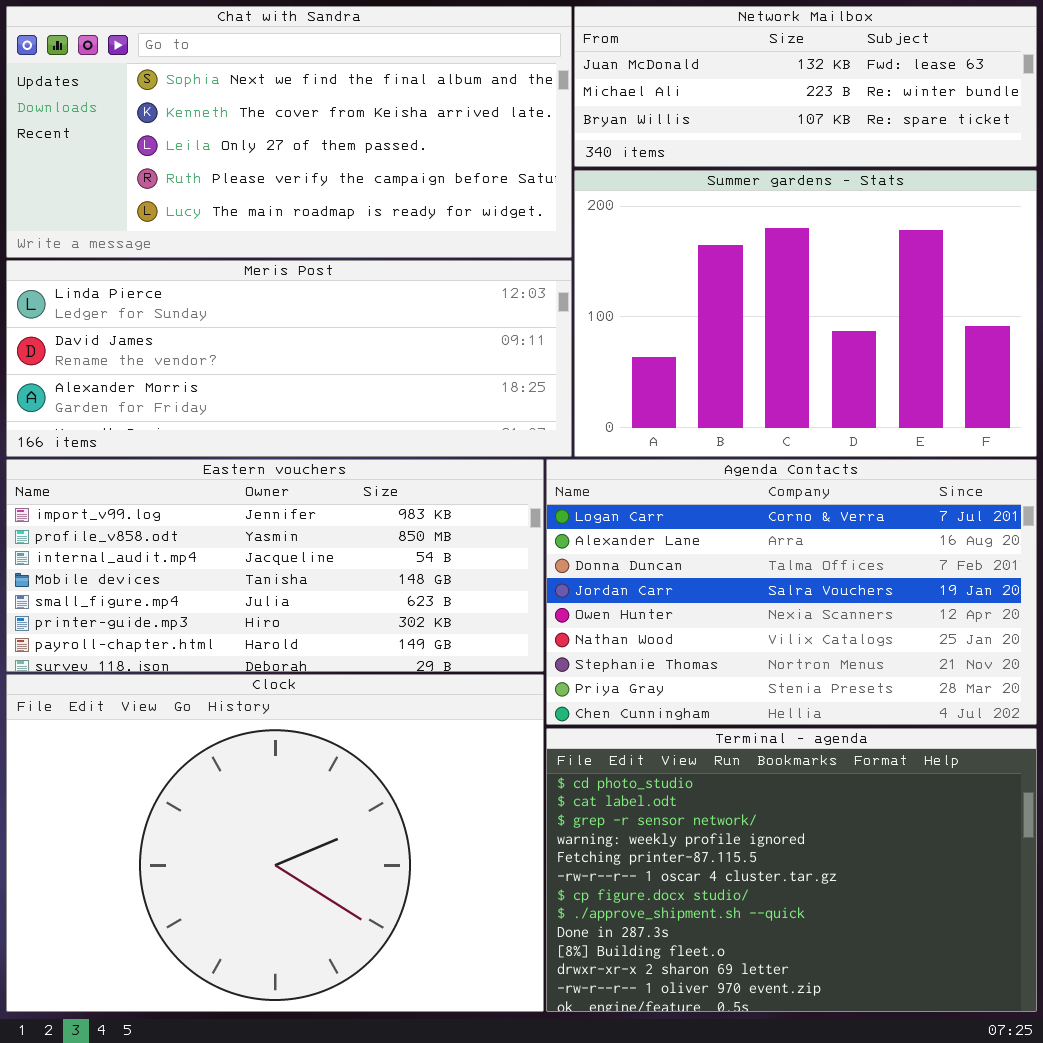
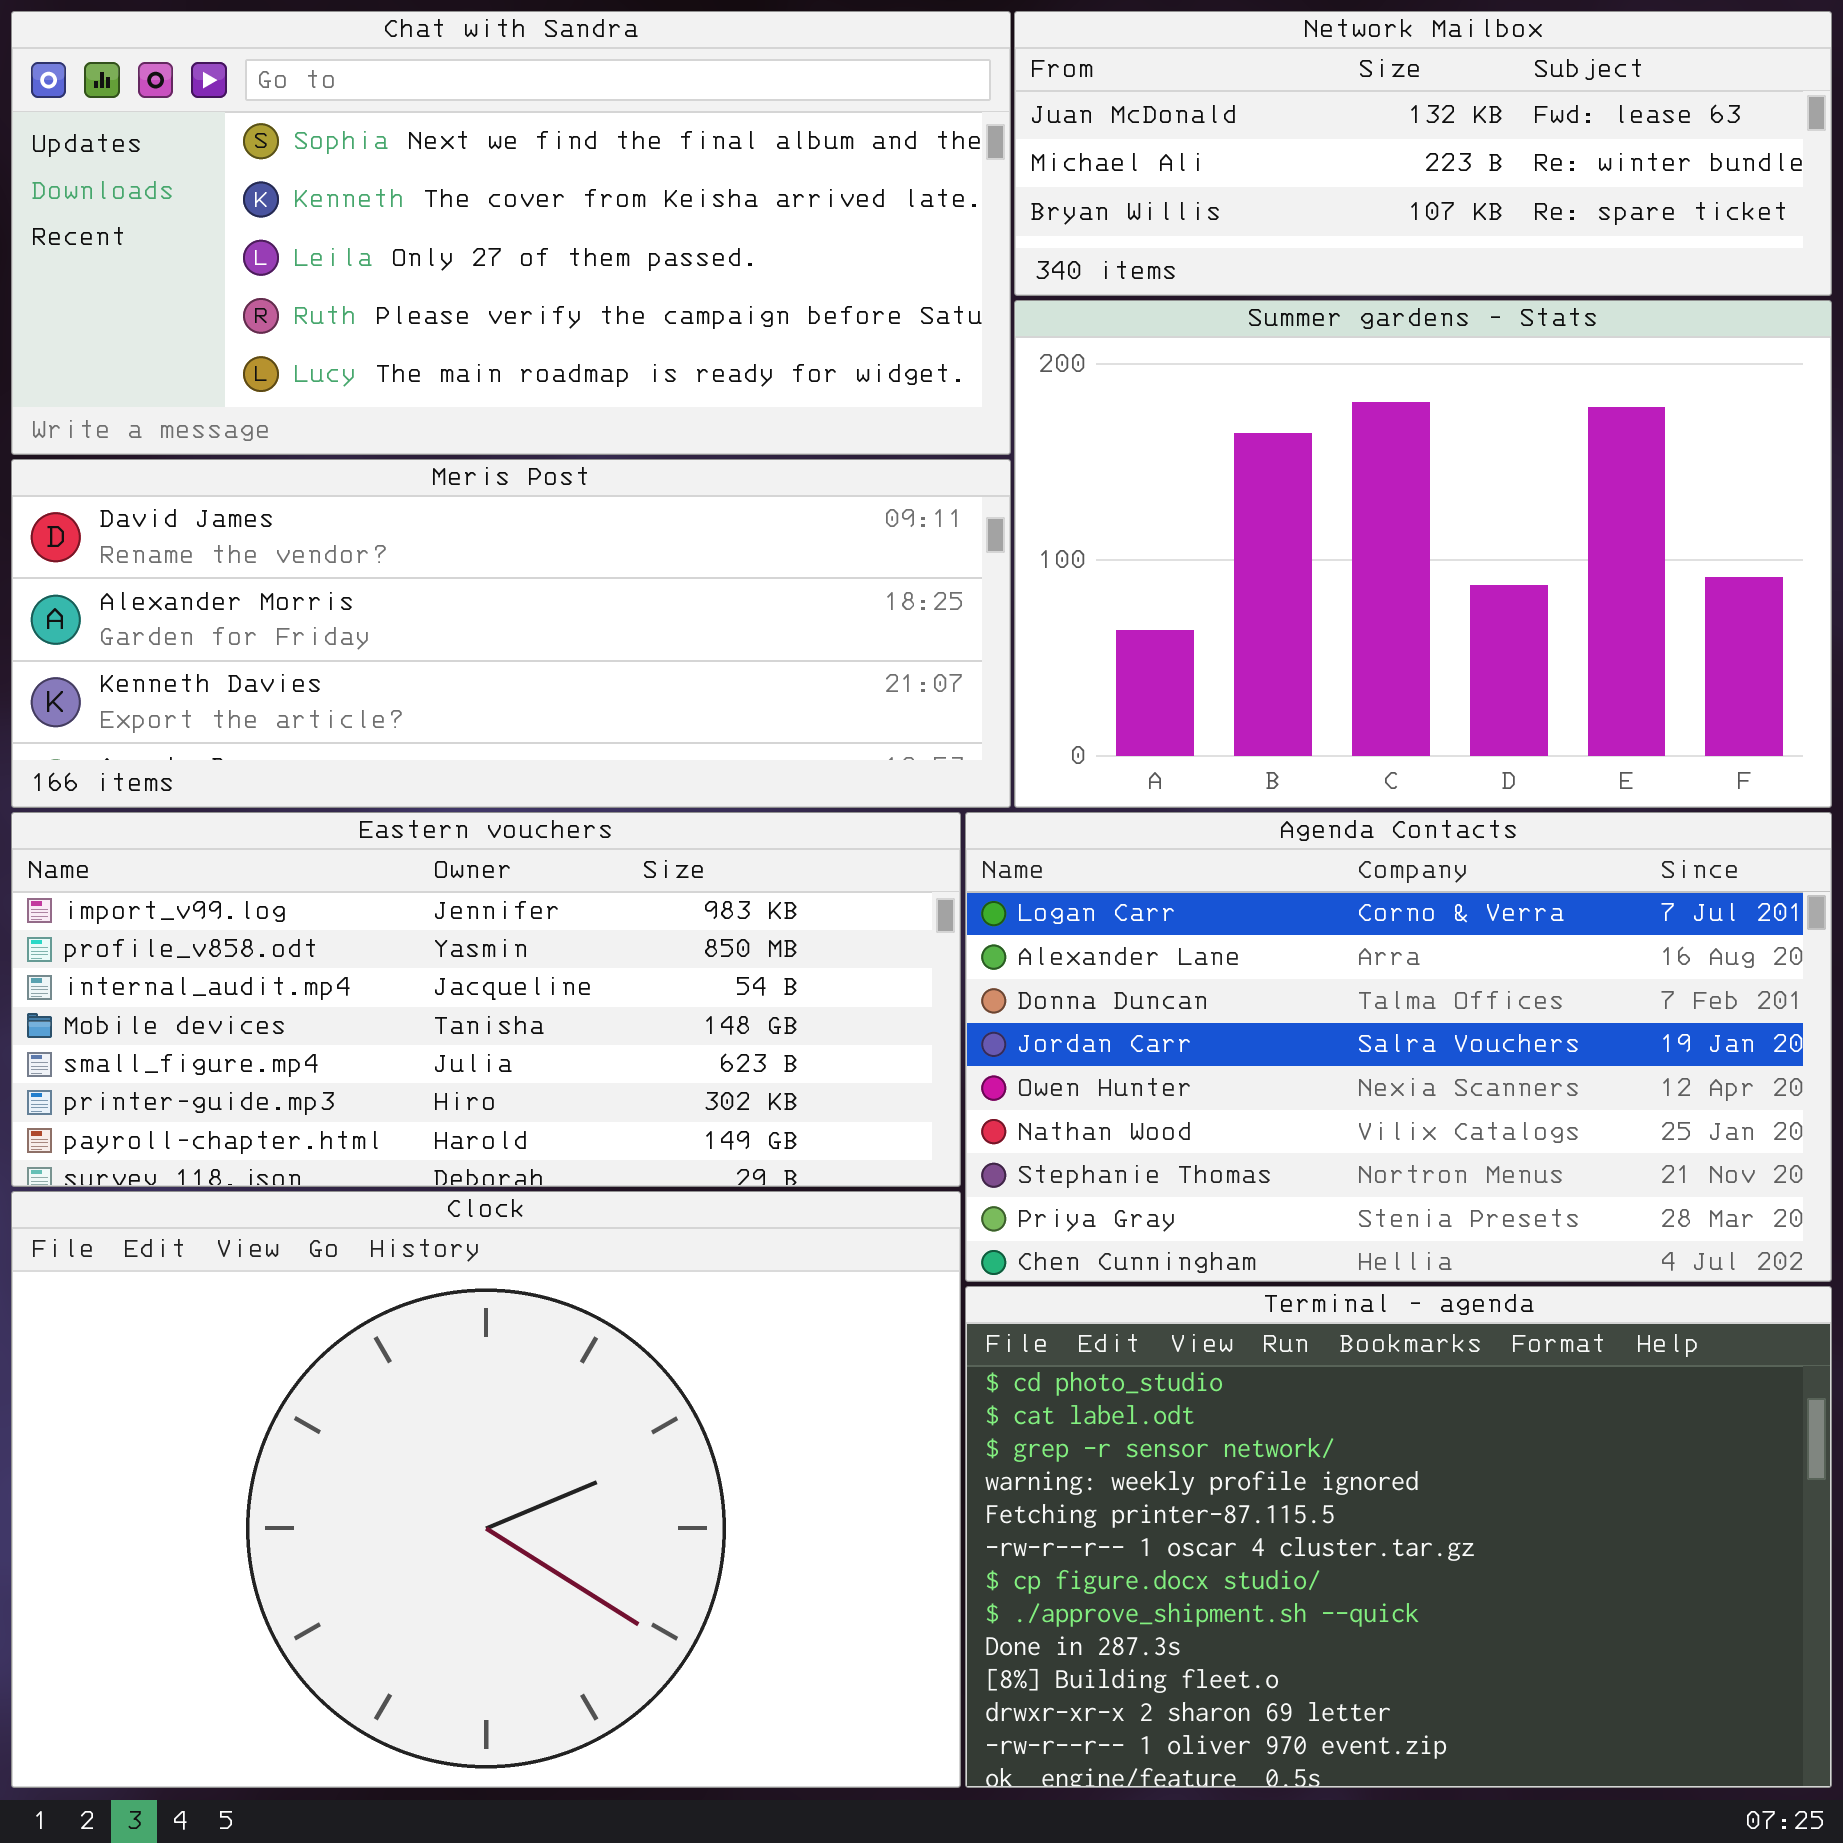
Meris Post: [6,260,572,457] -> [11,459,1011,808], scrolled down 1 row

